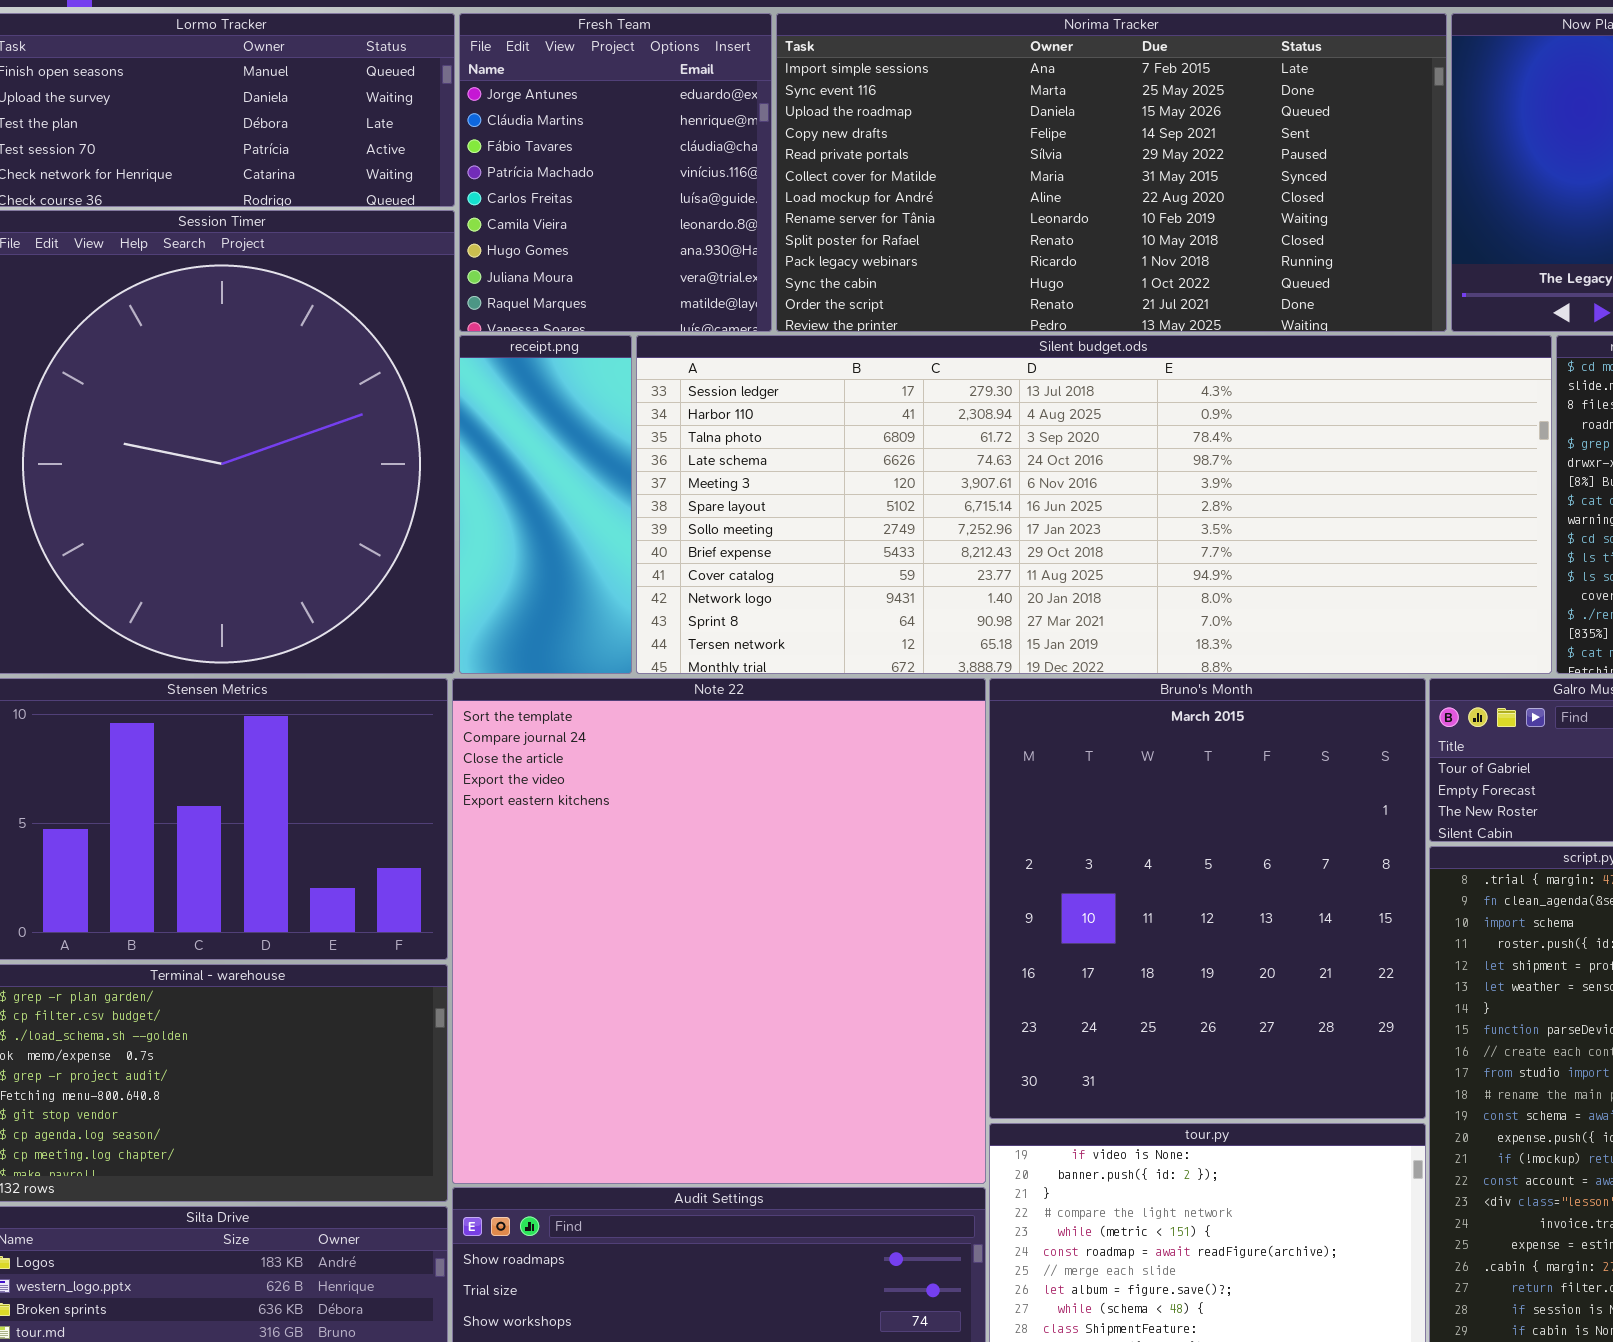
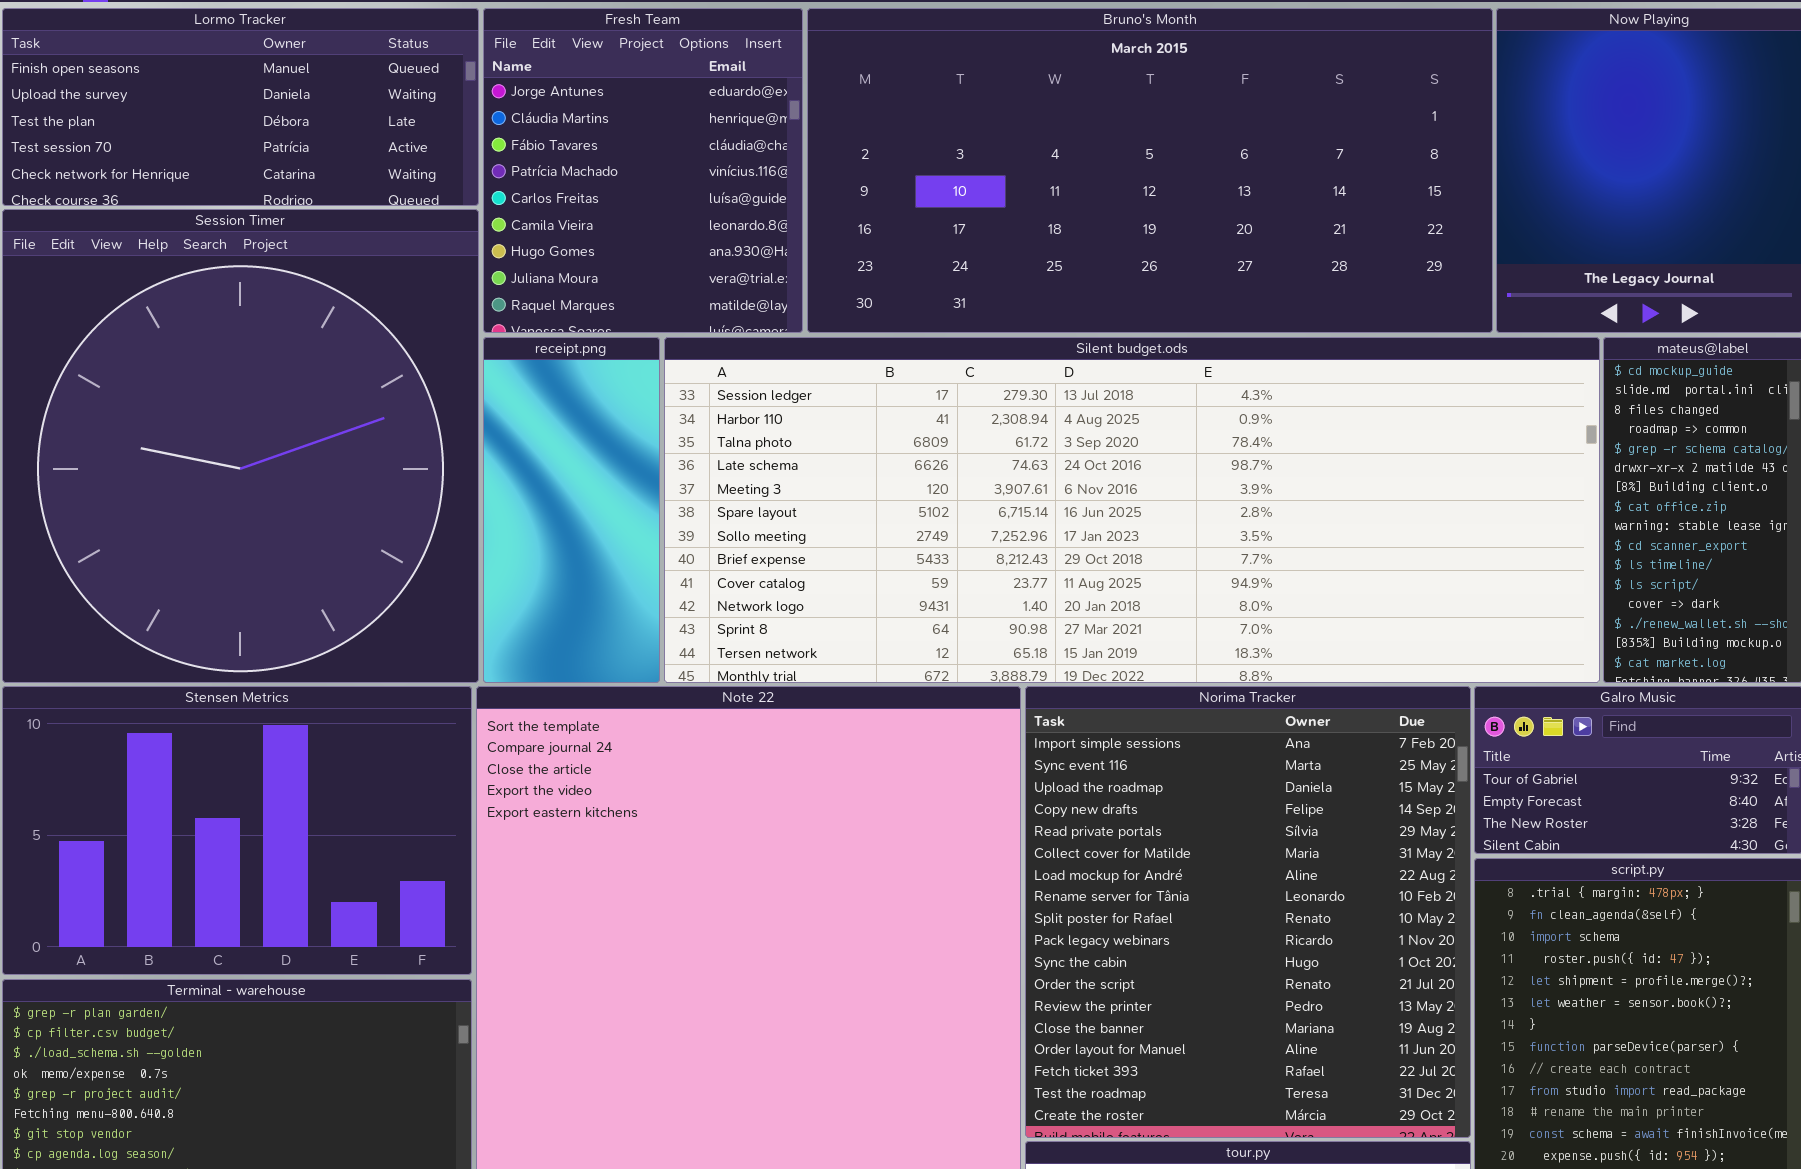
Norima Tracker: [776,13,1447,332] -> [1025,686,1471,1138], moved, resized
Bruno's Month: [989,678,1426,1119] -> [807,8,1493,333], moved, resized

